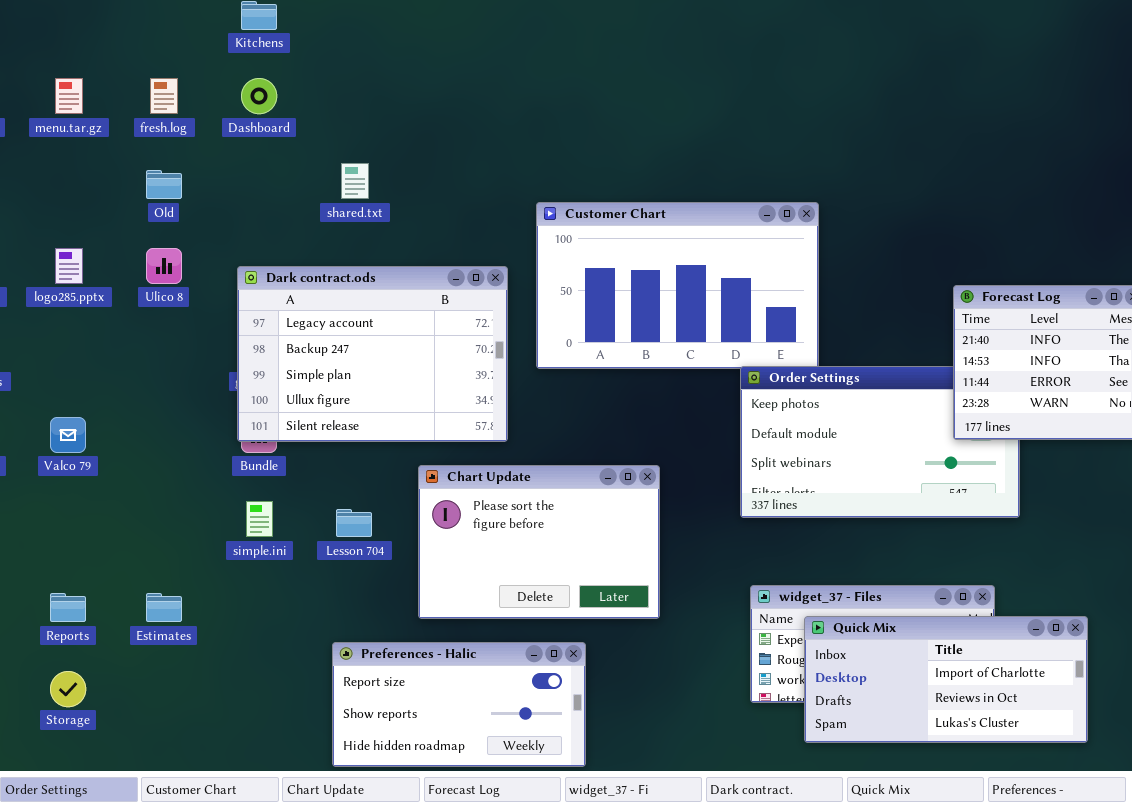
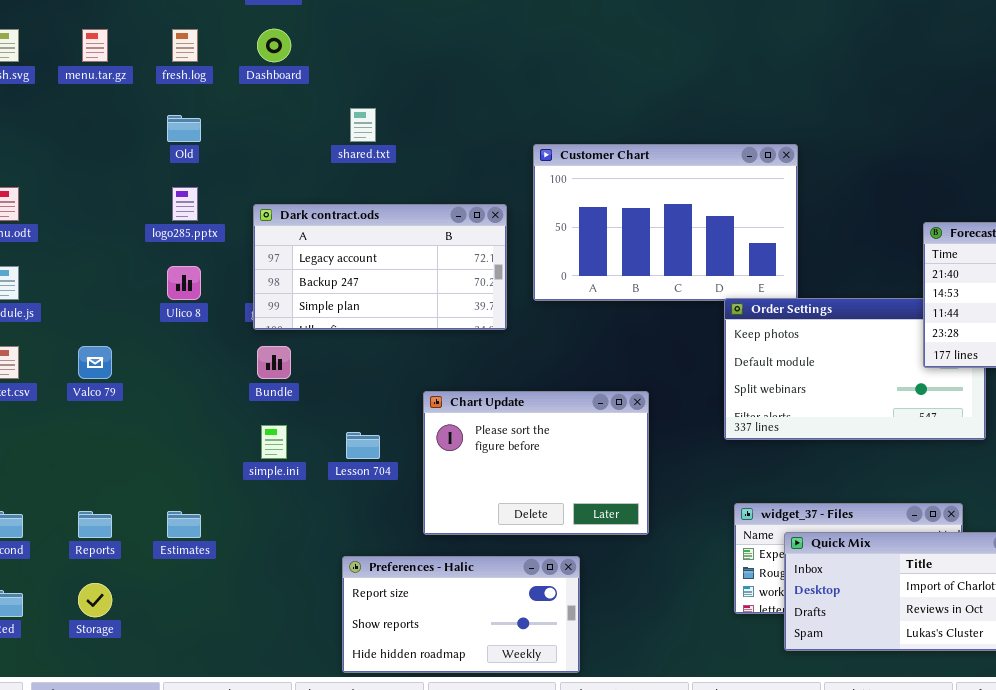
logo285.pptx: [55,248,83,284] -> [172,187,198,221], moved
Ulico 8: [146,248,182,284] -> [167,266,201,300], moved
Dark contract.ods: [237,266,508,442] -> [253,204,507,330], resized

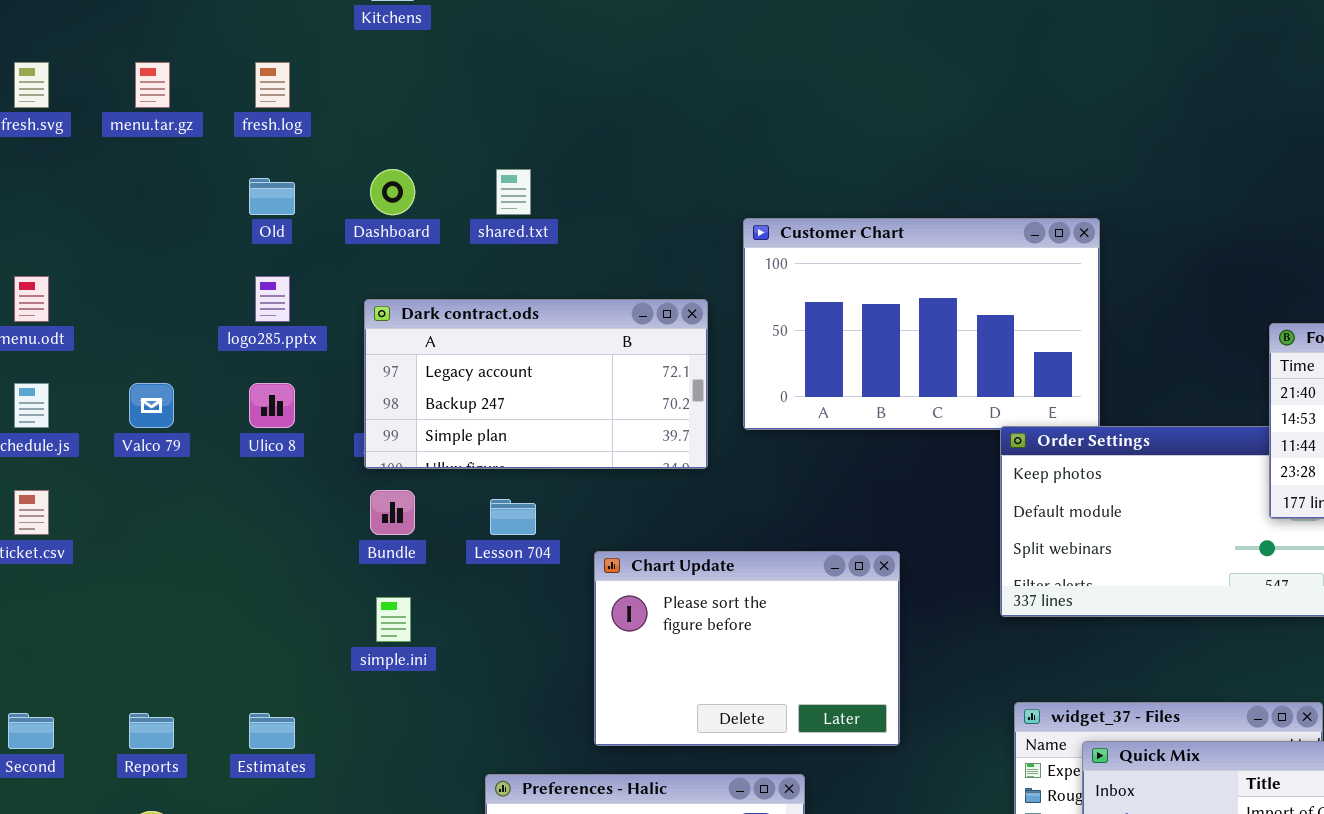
Dashboard: [257,29,291,62] -> [370,169,415,215], moved
Valco 79: [78,346,112,379] -> [129,383,174,428], moved
Lesson 704: [346,432,380,459] -> [490,499,536,535], moved

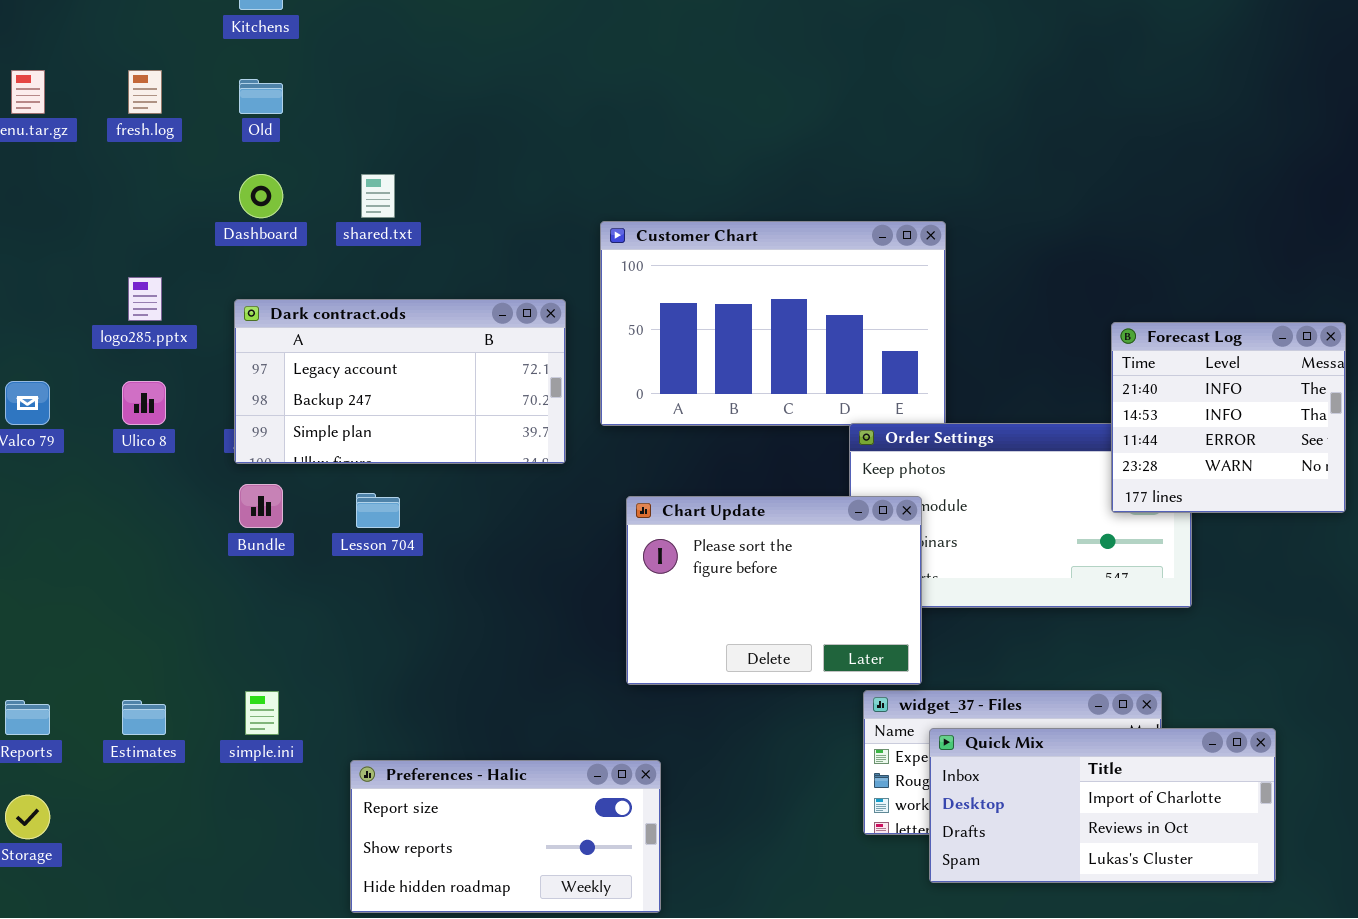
Old: [249,178,295,215] -> [239,79,283,114], moved
Chart Update: [594,551,900,746] -> [626,496,922,685], moved
simple.ini: [376,597,411,642] -> [245,691,279,735], moved

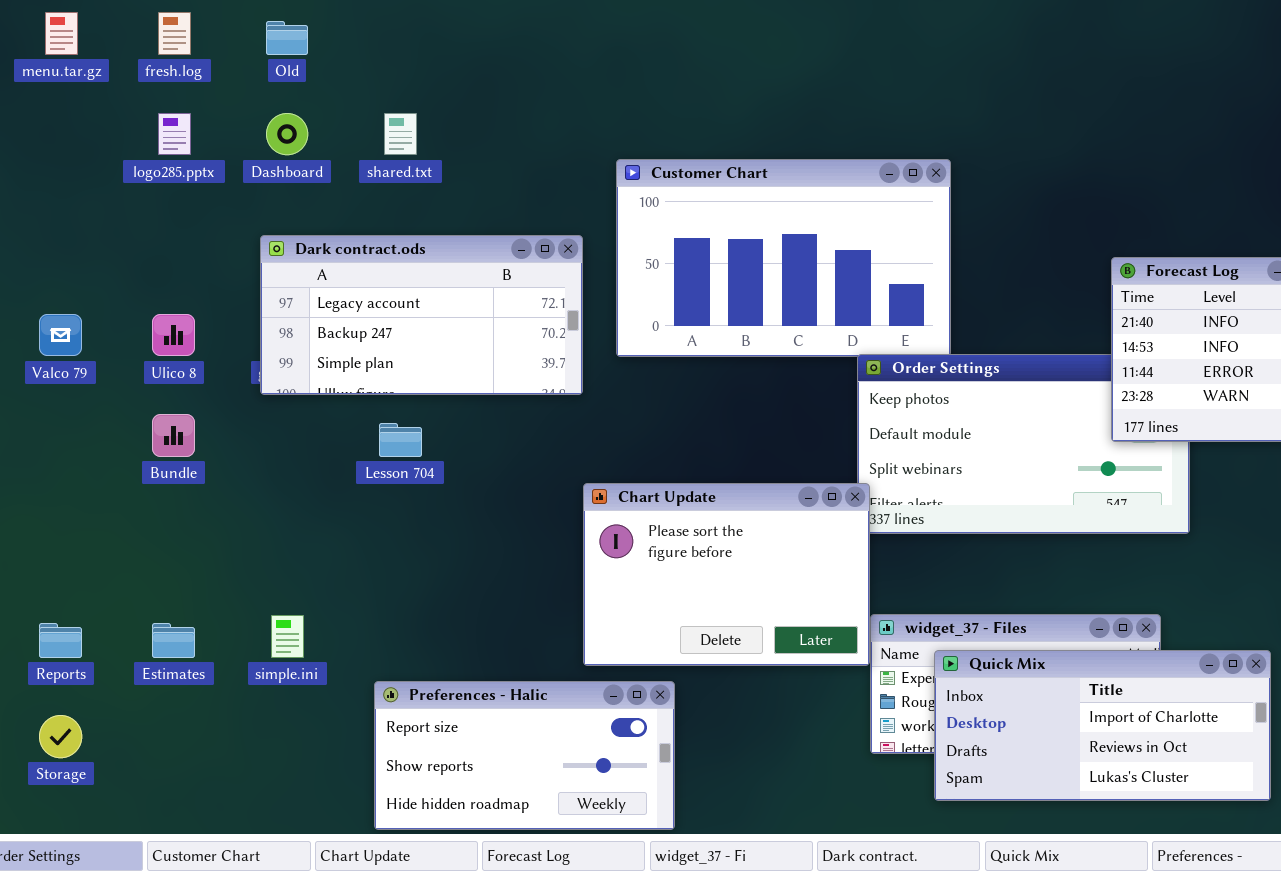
logo285.pptx: [128,277,162,321] -> [158,113,191,155], moved
Bundle: [239,484,283,528] -> [152,414,195,457], moved
Chart Update: [626,496,922,685] -> [583,483,870,666], moved

